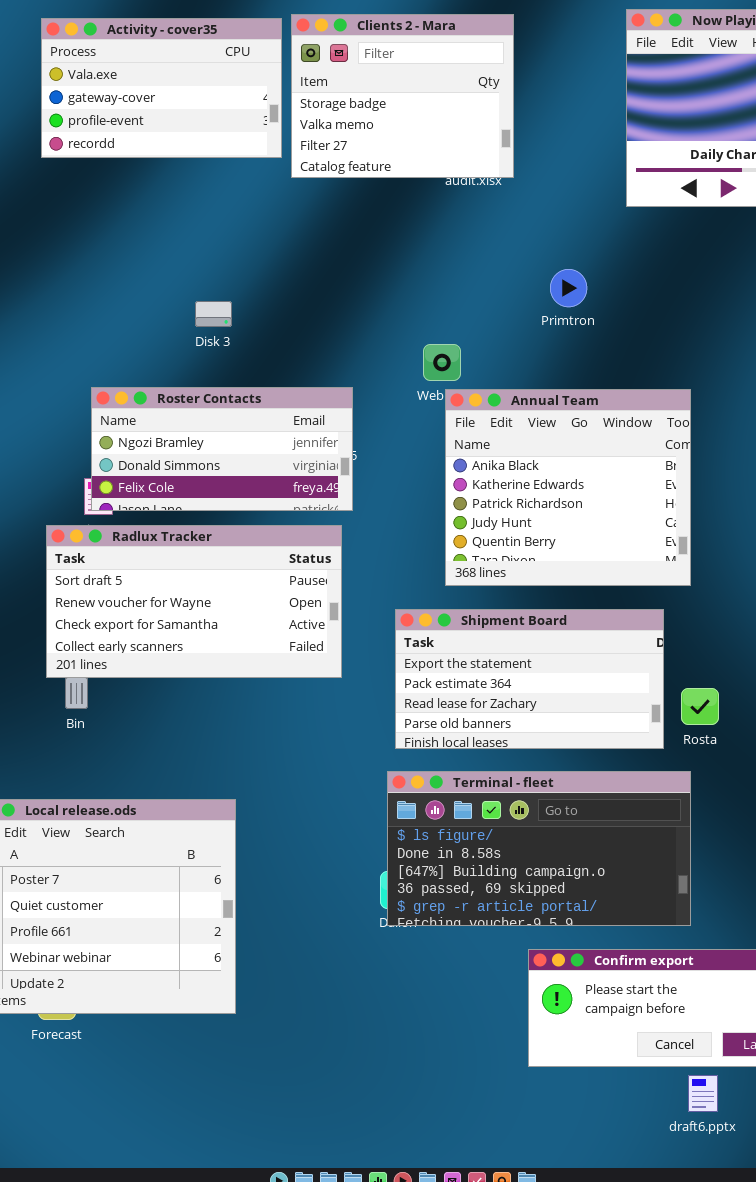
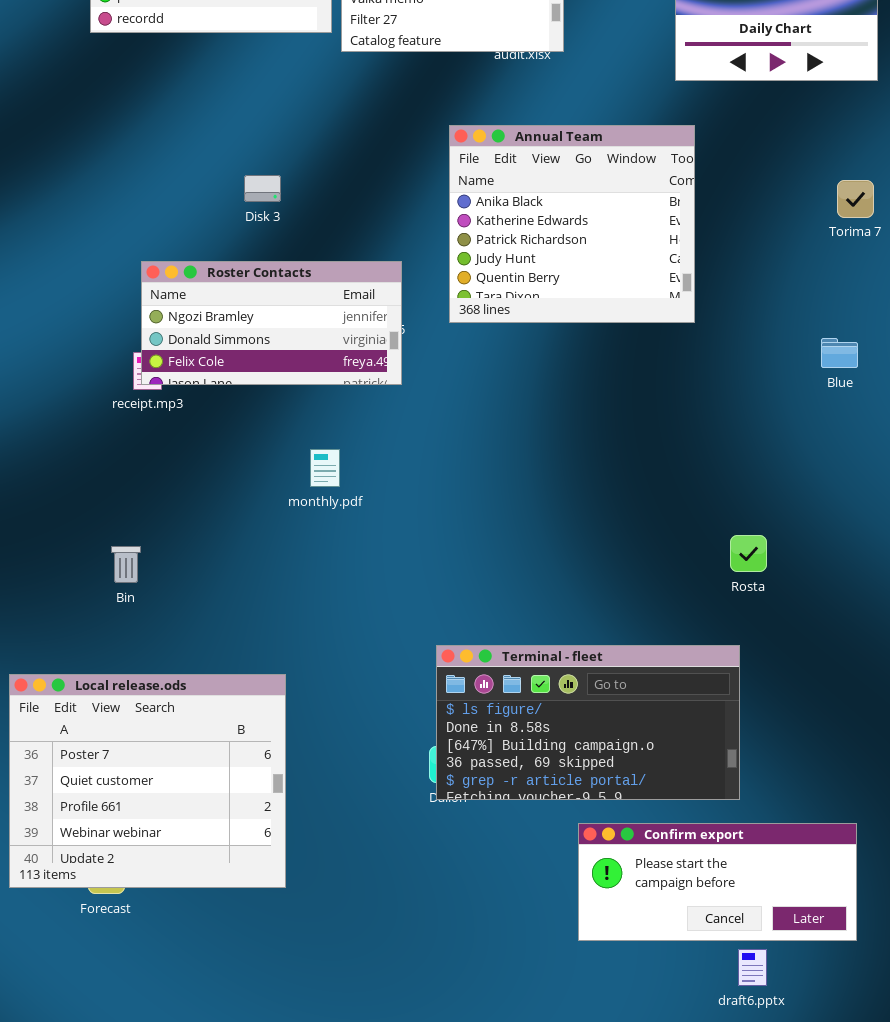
Annual Team: [445,389,691,586] -> [449,125,695,323], moved
Radlux Tracker: [46,525,342,678] -> none, closed
Shipment Board: [395,609,664,749] -> none, closed
Rosta: [681,688,719,725] -> [730,535,767,572], moved

